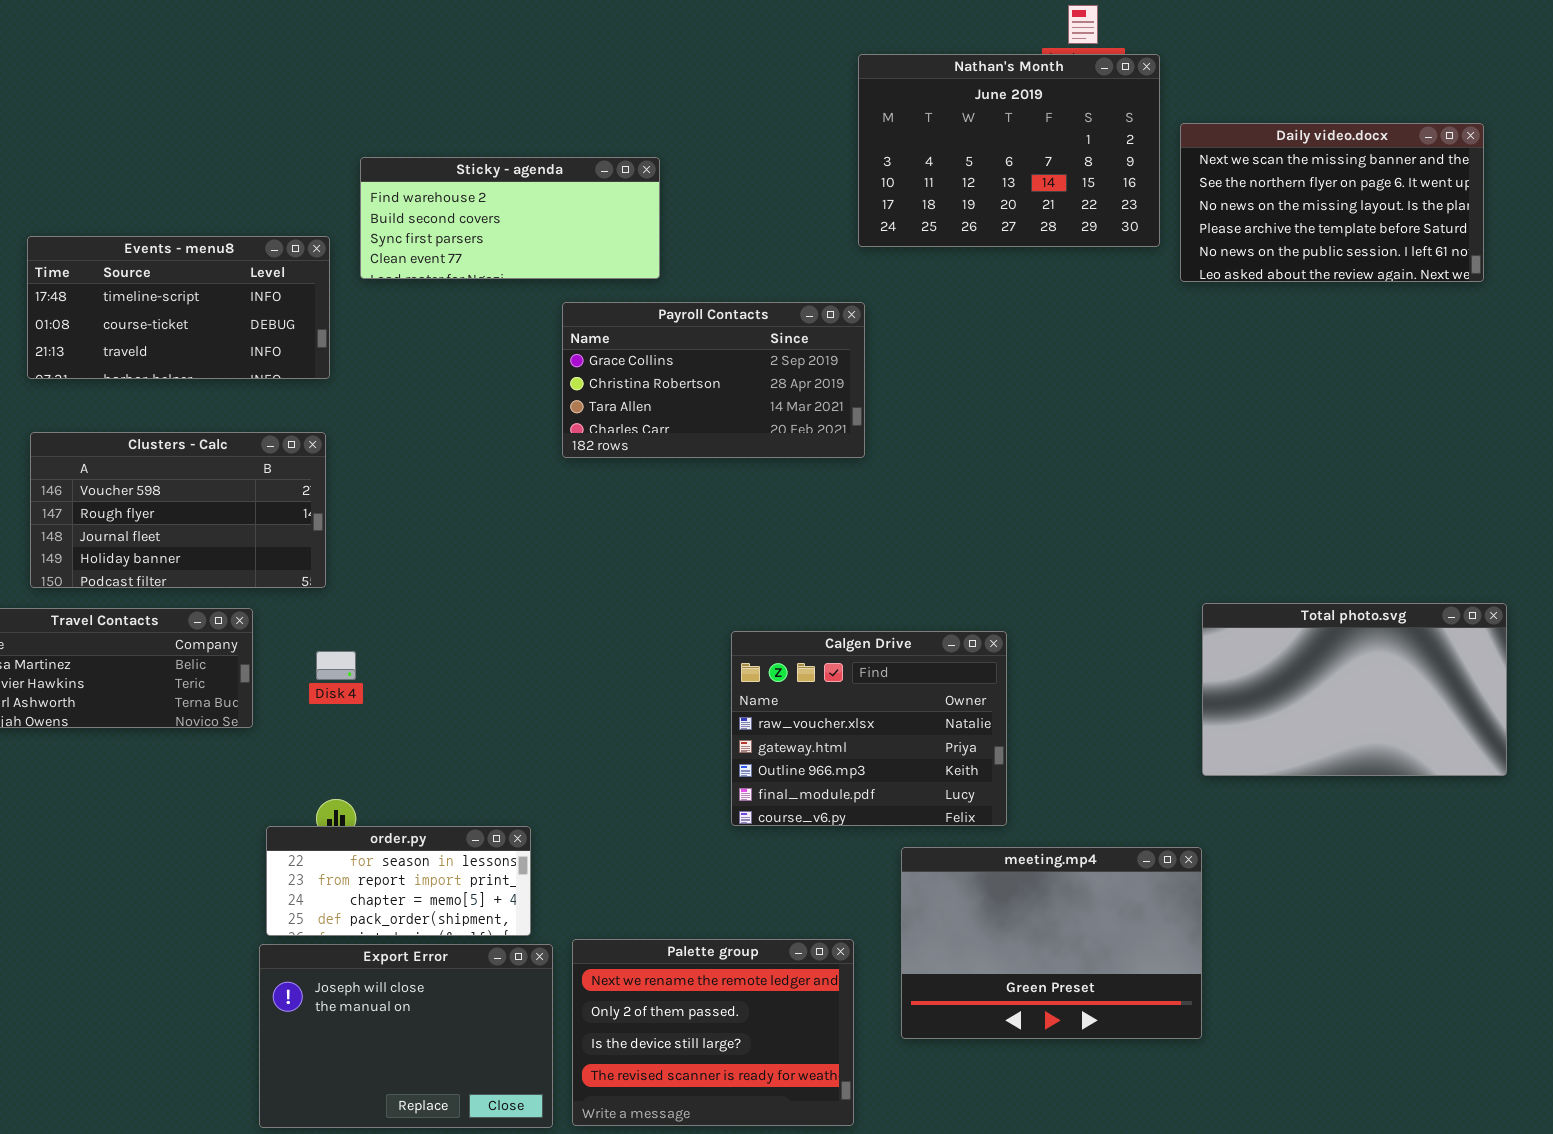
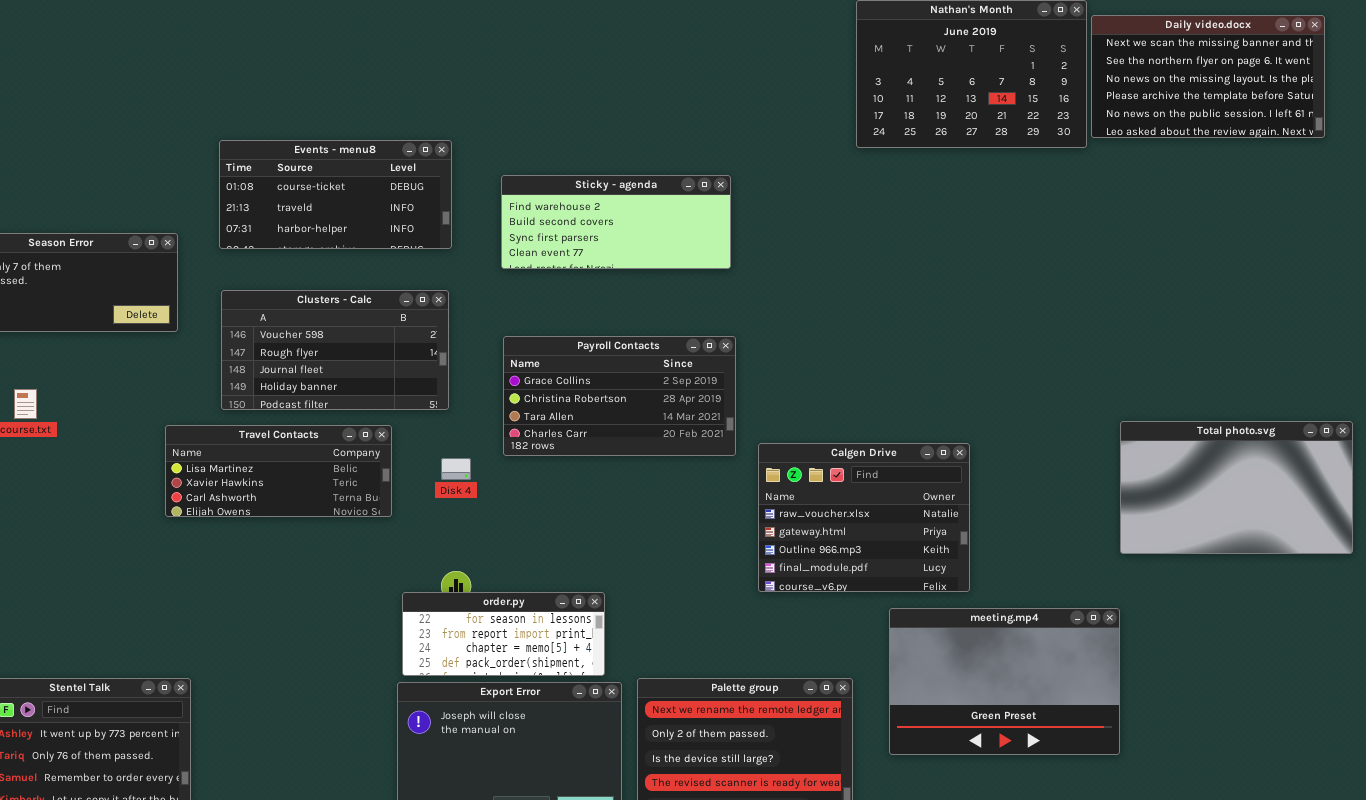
Daily video.docx: [1180,123,1484,282] -> [1091,15,1325,138], moved
Sticky - agenda: [360,157,660,279] -> [501,175,731,269], moved
Events - menu8: [27,236,330,379] -> [219,140,452,249], scrolled down 1 row
Payroll Contacts: [562,302,865,458] -> [503,336,736,456], moved

